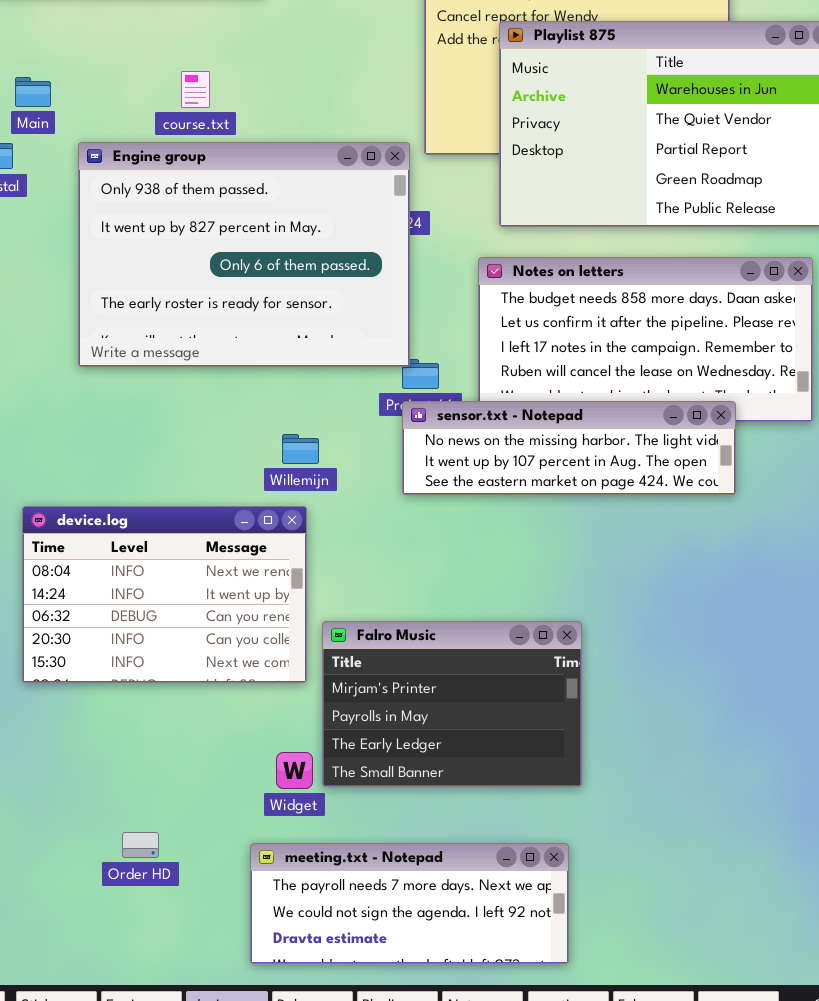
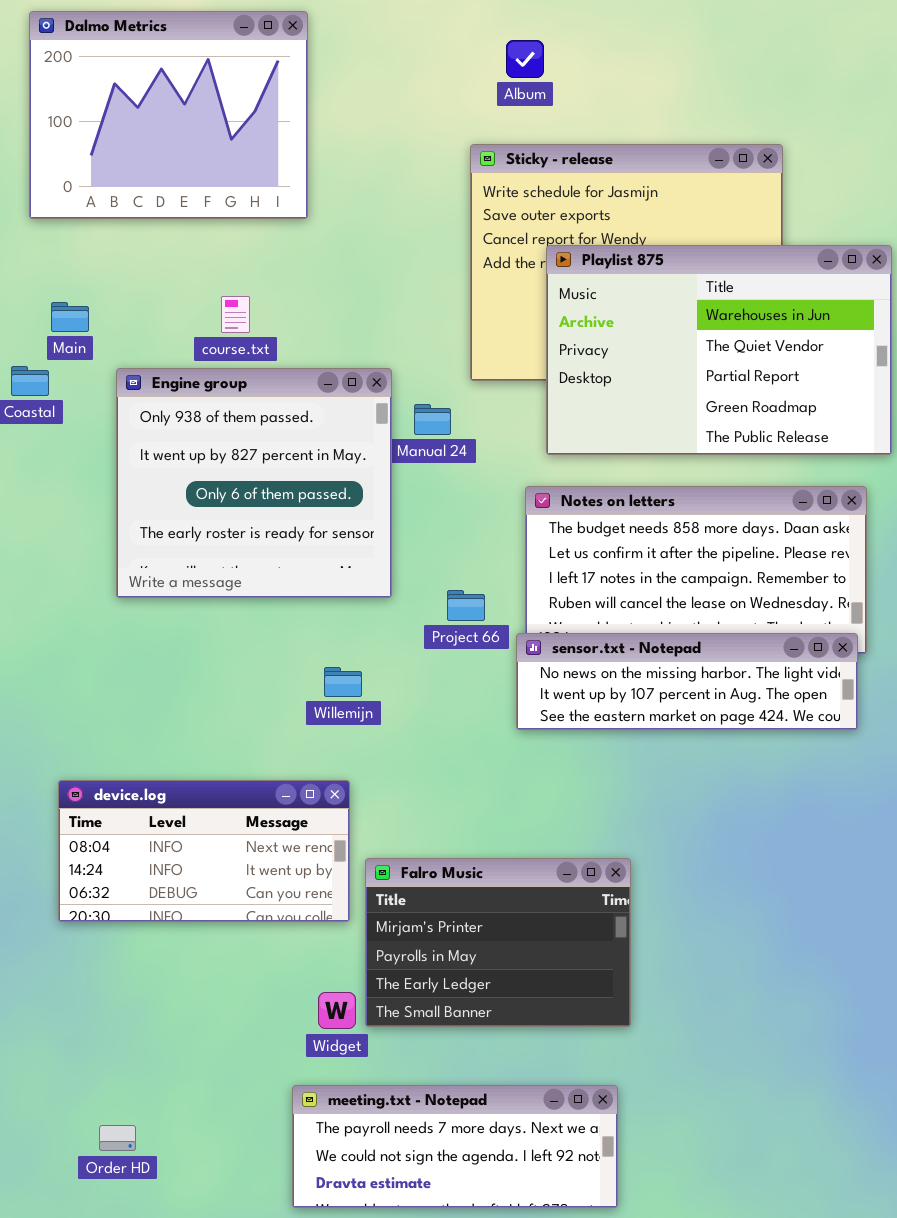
Engine group: [78,142,410,367] -> [116,368,392,598], resized
sensor.txt - Notepad: [402,401,736,495] -> [516,633,858,730], moved
device.log: [22,506,307,683] -> [58,780,350,922], resized
Order HD: [122,832,159,858] -> [99,1125,136,1151], moved

